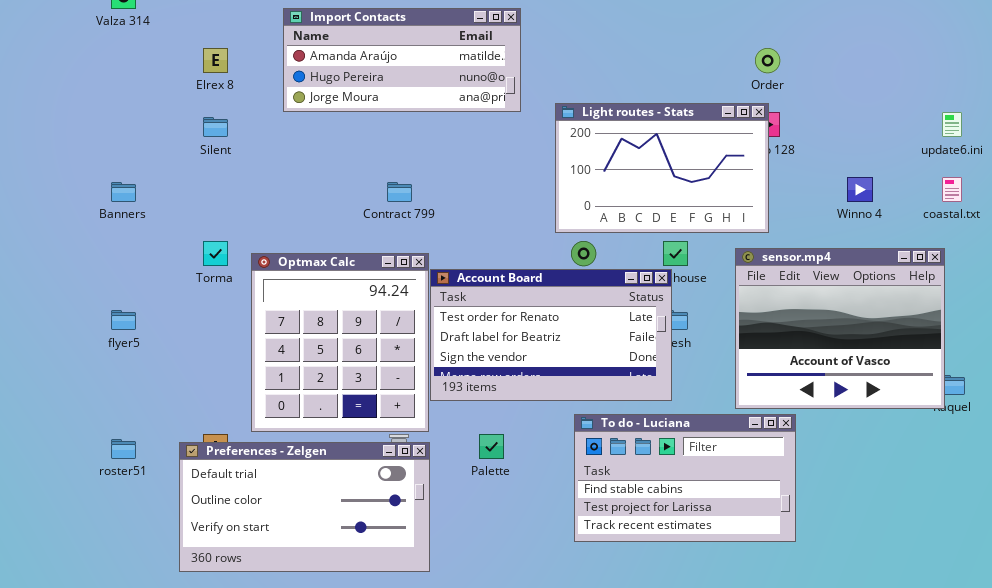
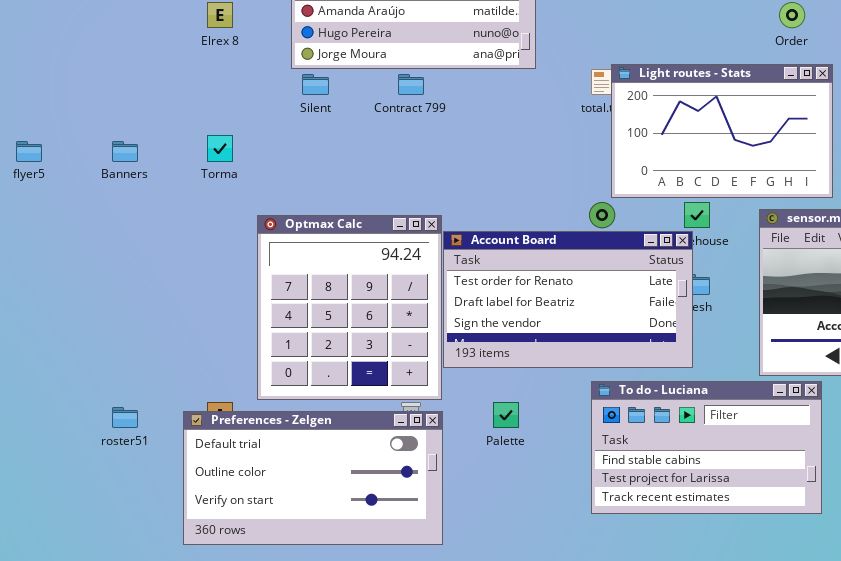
Light routes - Stats: [555,103,769,233] -> [611,64,833,198], moved
Silent: [203,117,228,137] -> [302,74,329,95], moved
Contract 799: [387,182,412,202] -> [398,74,424,95], moved
Torma: [203,241,228,266] -> [207,135,233,162], moved
flyer5: [111,310,136,330] -> [16,141,42,162], moved

